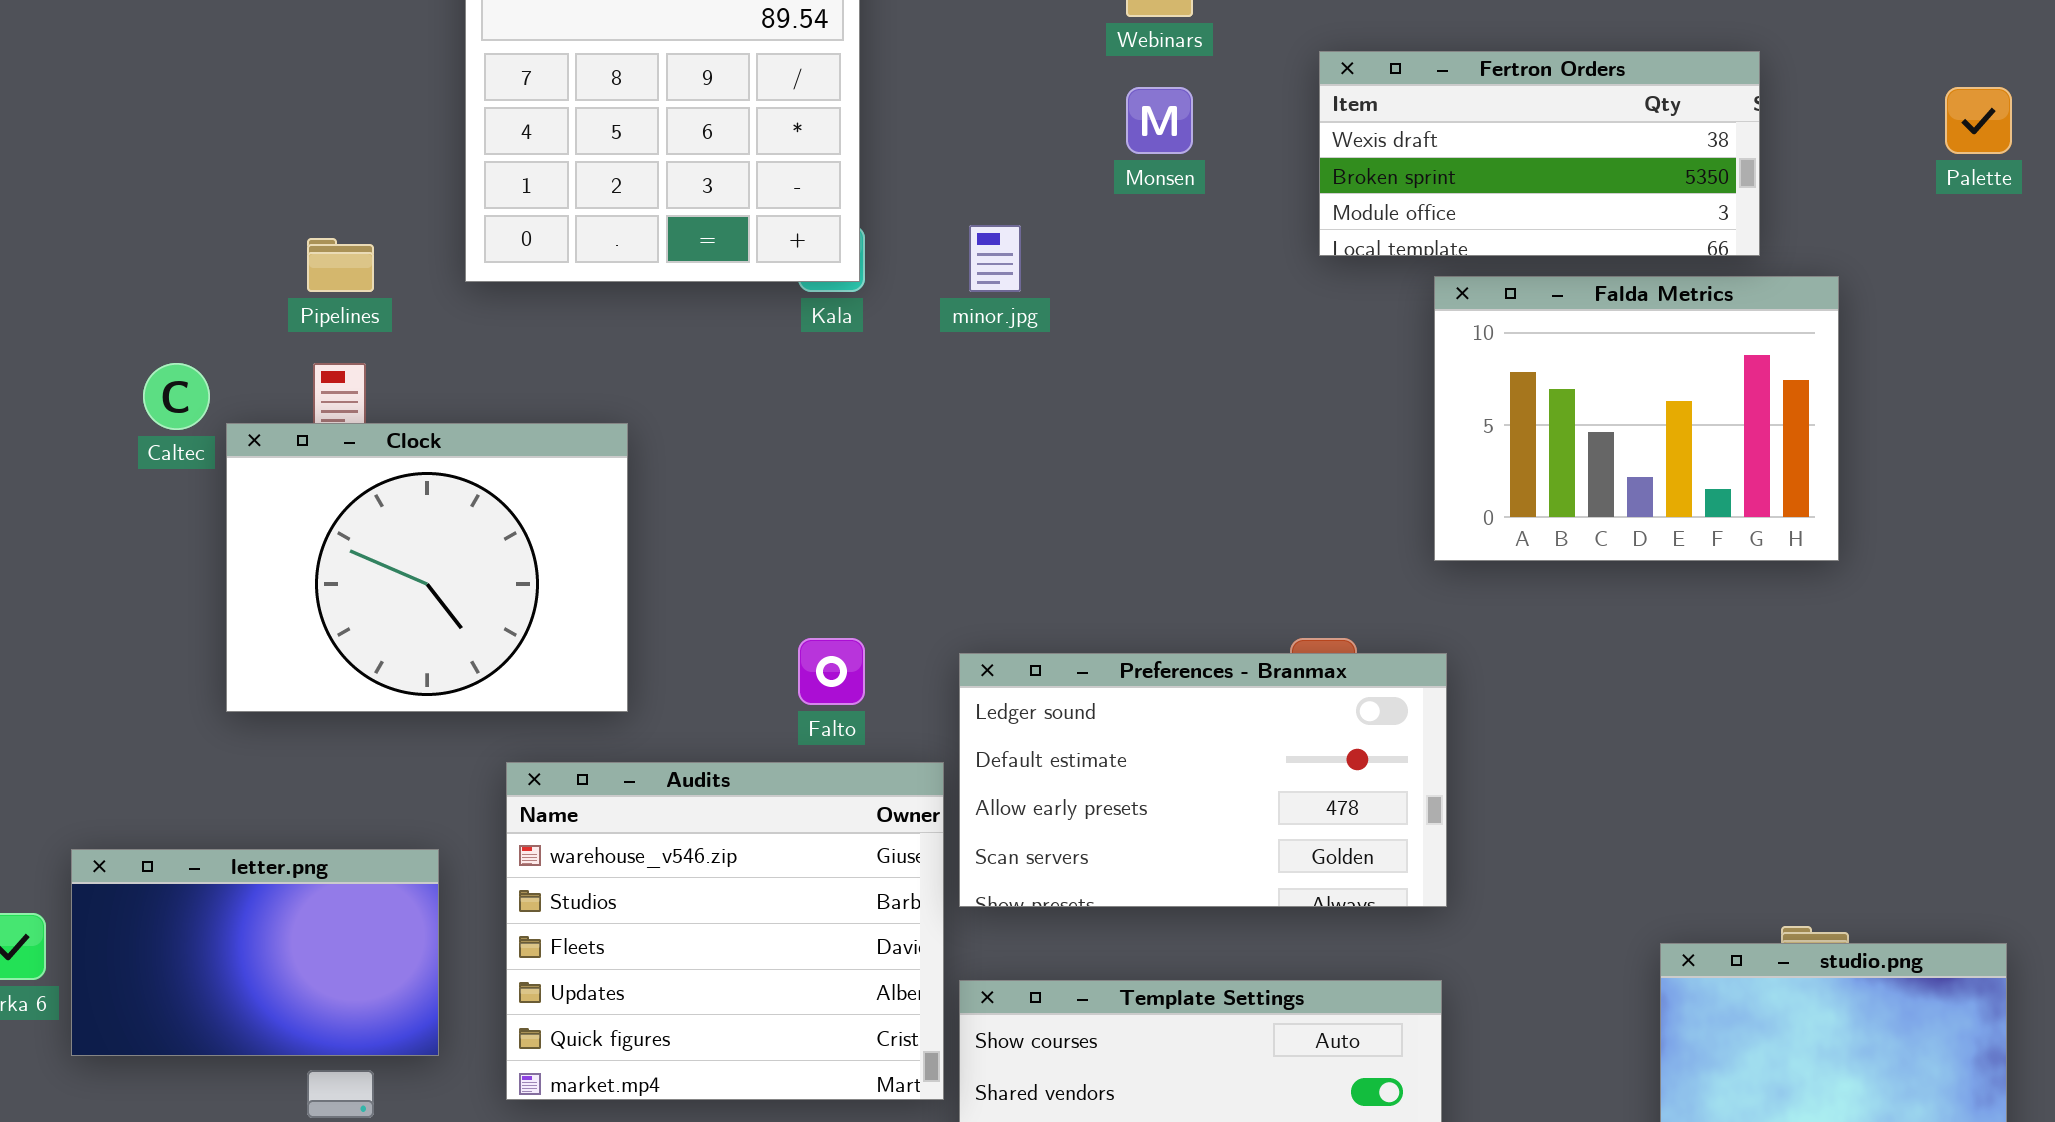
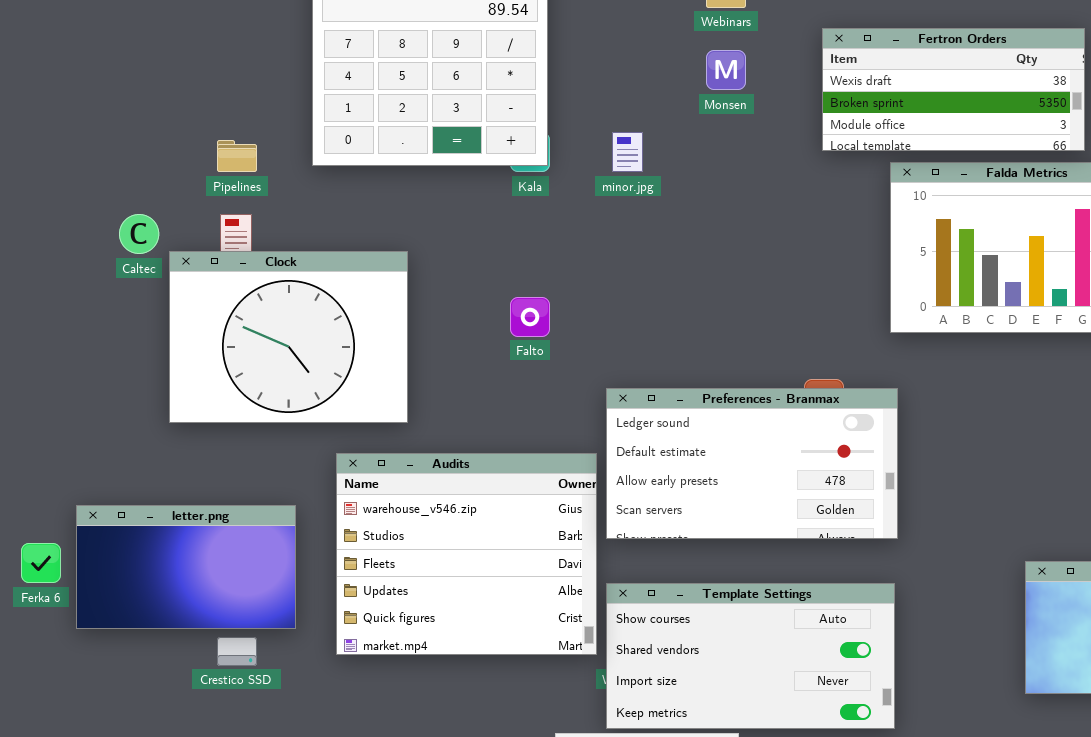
Falto: [798,638,865,705] -> [510,297,550,337], moved

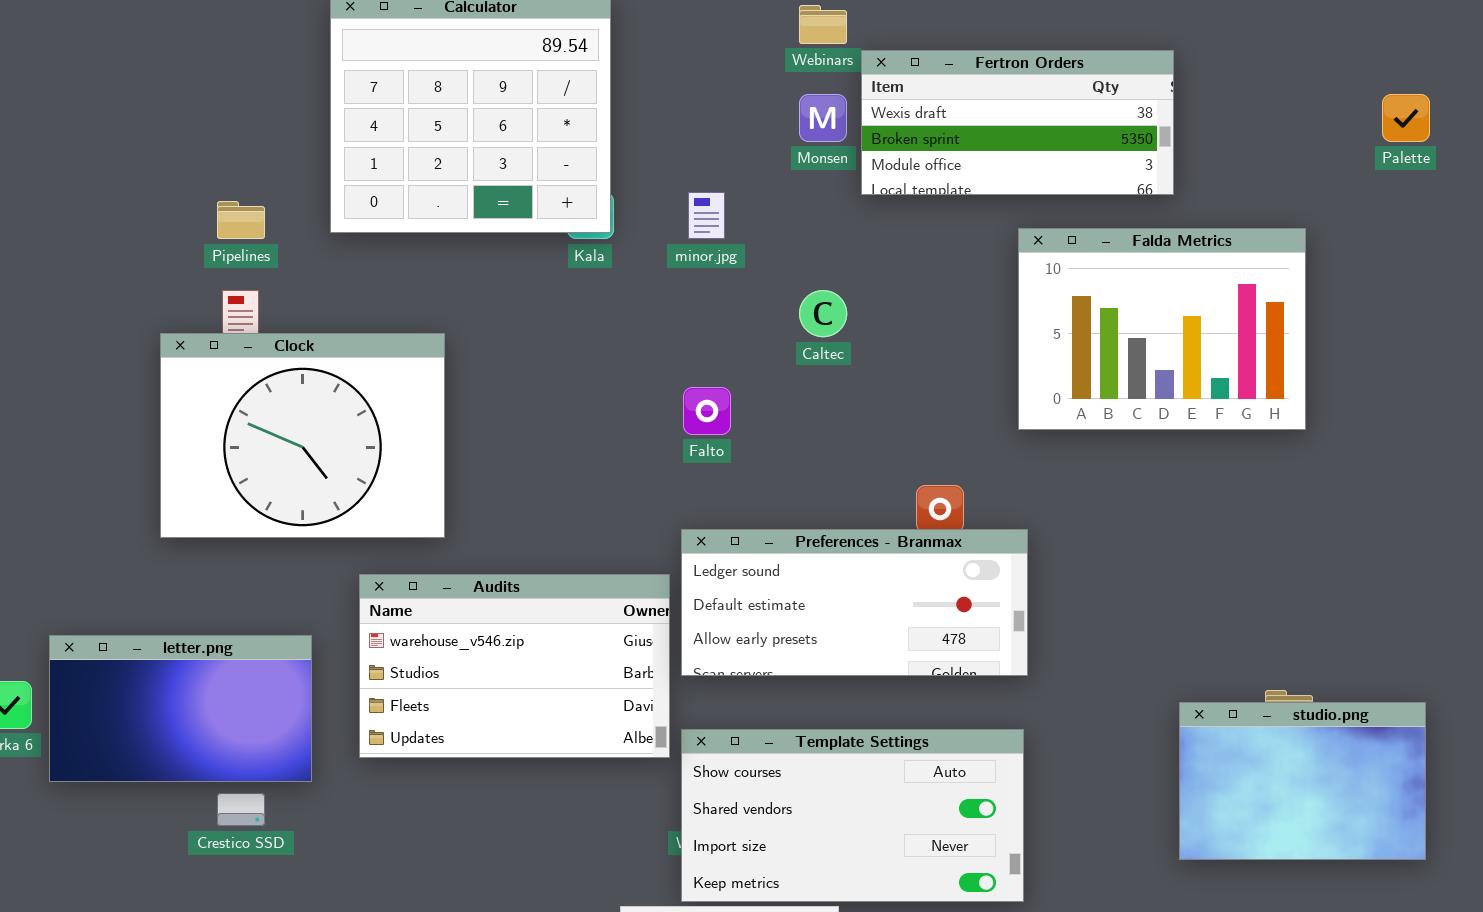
Fertron Orders: [822,28,1085,151] -> [861,50,1174,195], moved
Caltec: [119,214,159,254] -> [799,290,847,337], moved
Falto: [510,297,550,337] -> [683,387,731,435], moved
Preferences - Branmax: [606,388,898,539] -> [681,529,1028,676], resized
Audits: [336,453,597,655] -> [359,574,670,758], resized

